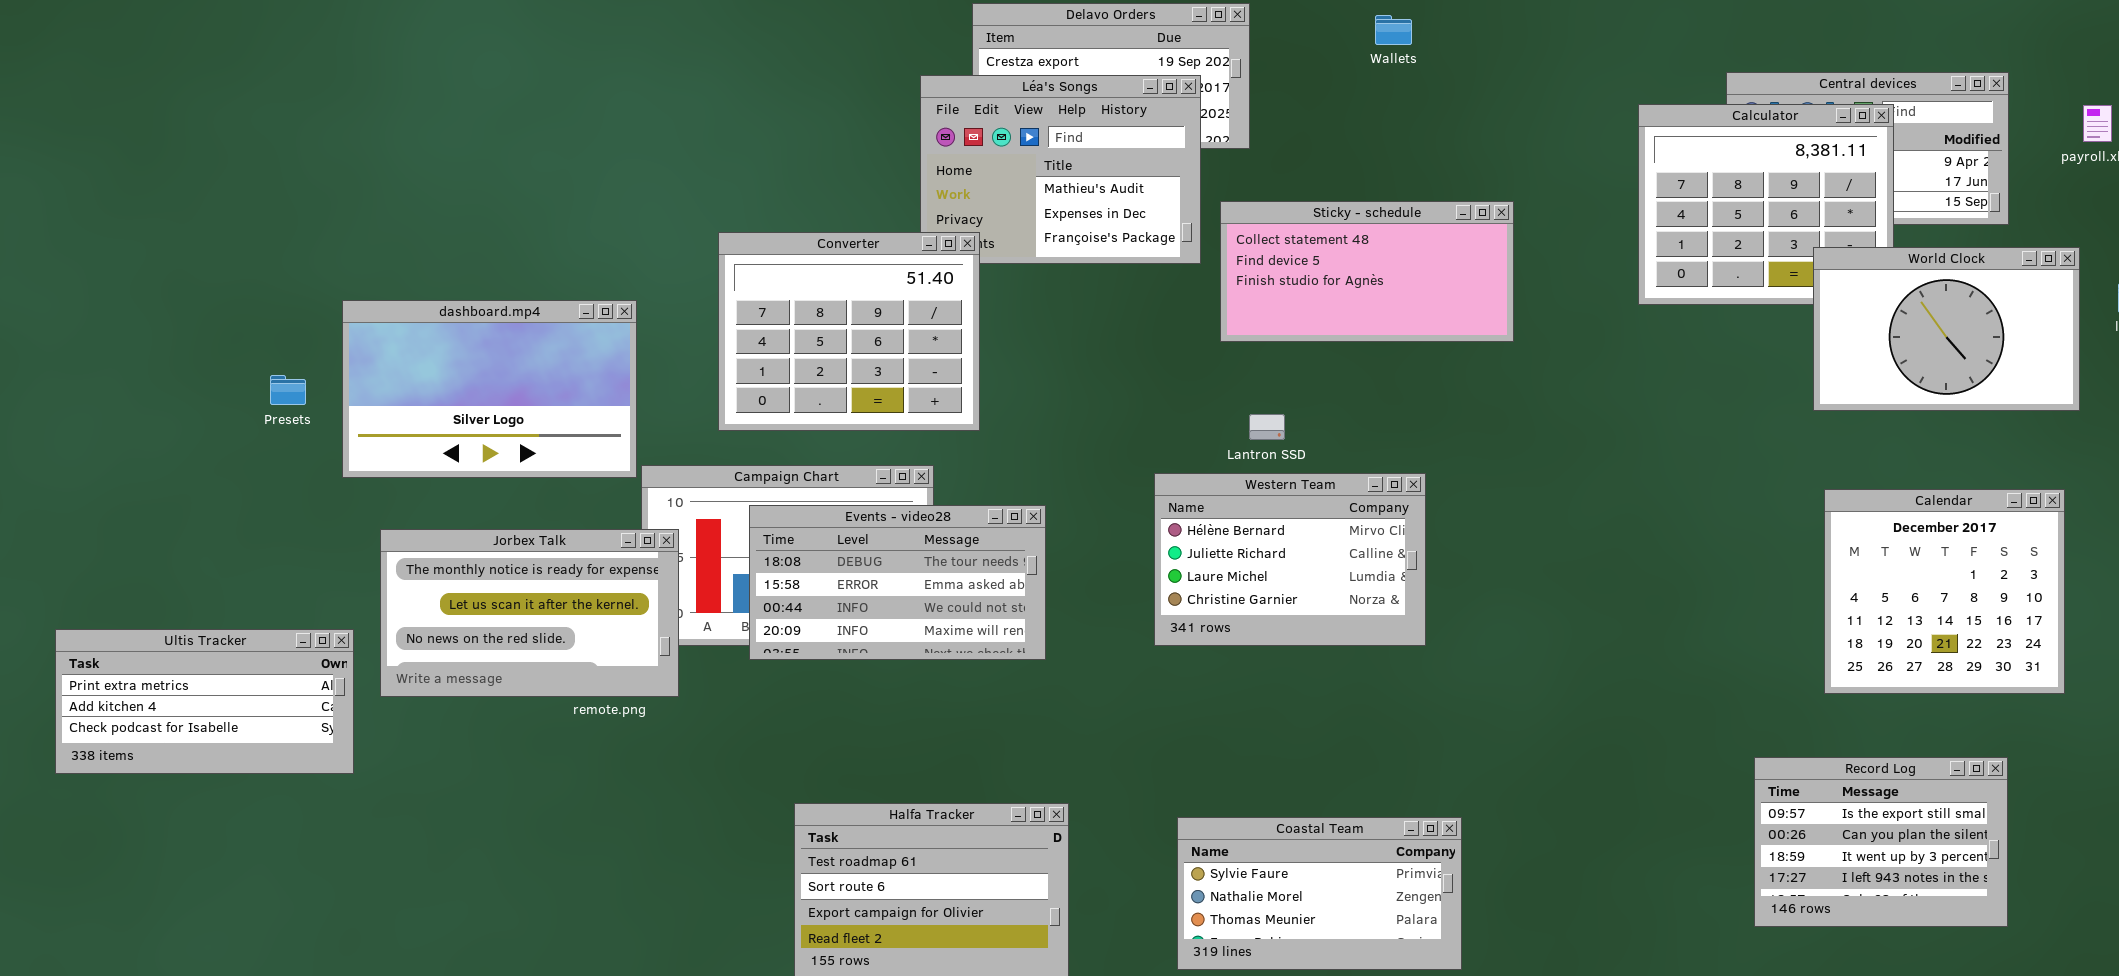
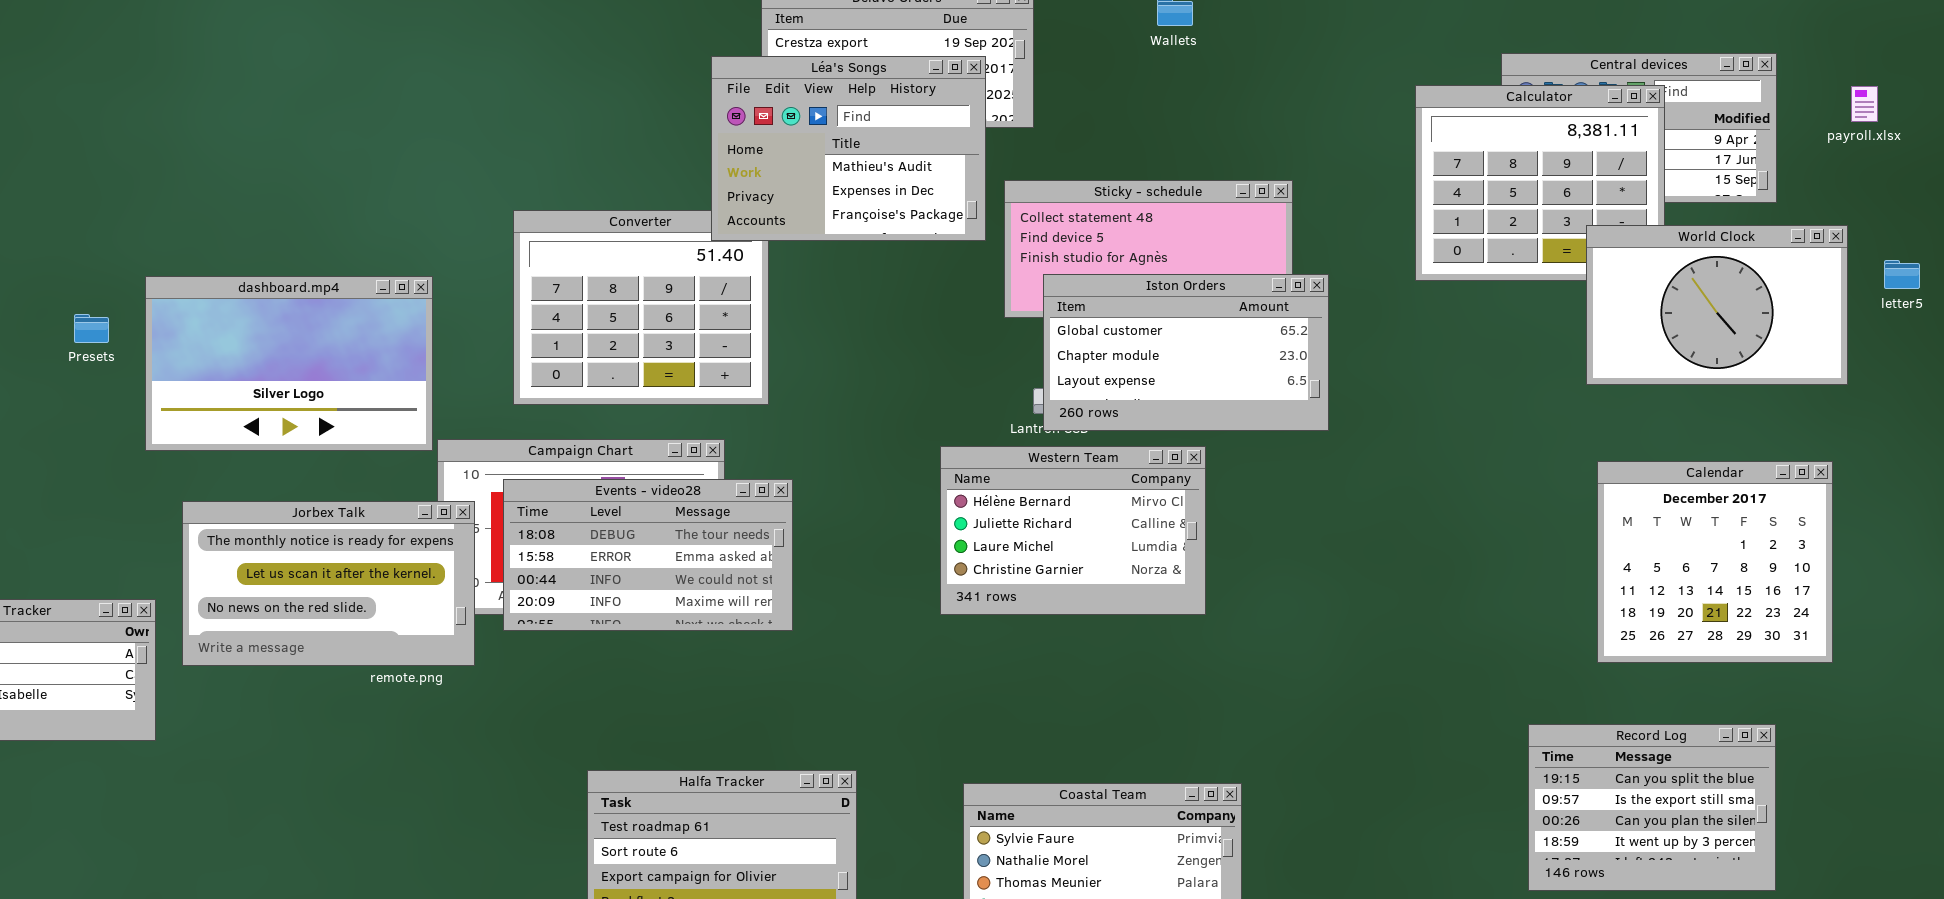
Léa's Songs: [920,75,1201,264] -> [711,56,986,241], raised
Iston Orders: none -> [1043,274,1329,431], opened
Presets: [270,375,306,405] -> [74,314,109,343], moved
Events - video28: [749,505,1046,660] -> [503,479,793,631], moved
Record Log: [1754,757,2008,927] -> [1528,724,1776,891], scrolled up 1 row

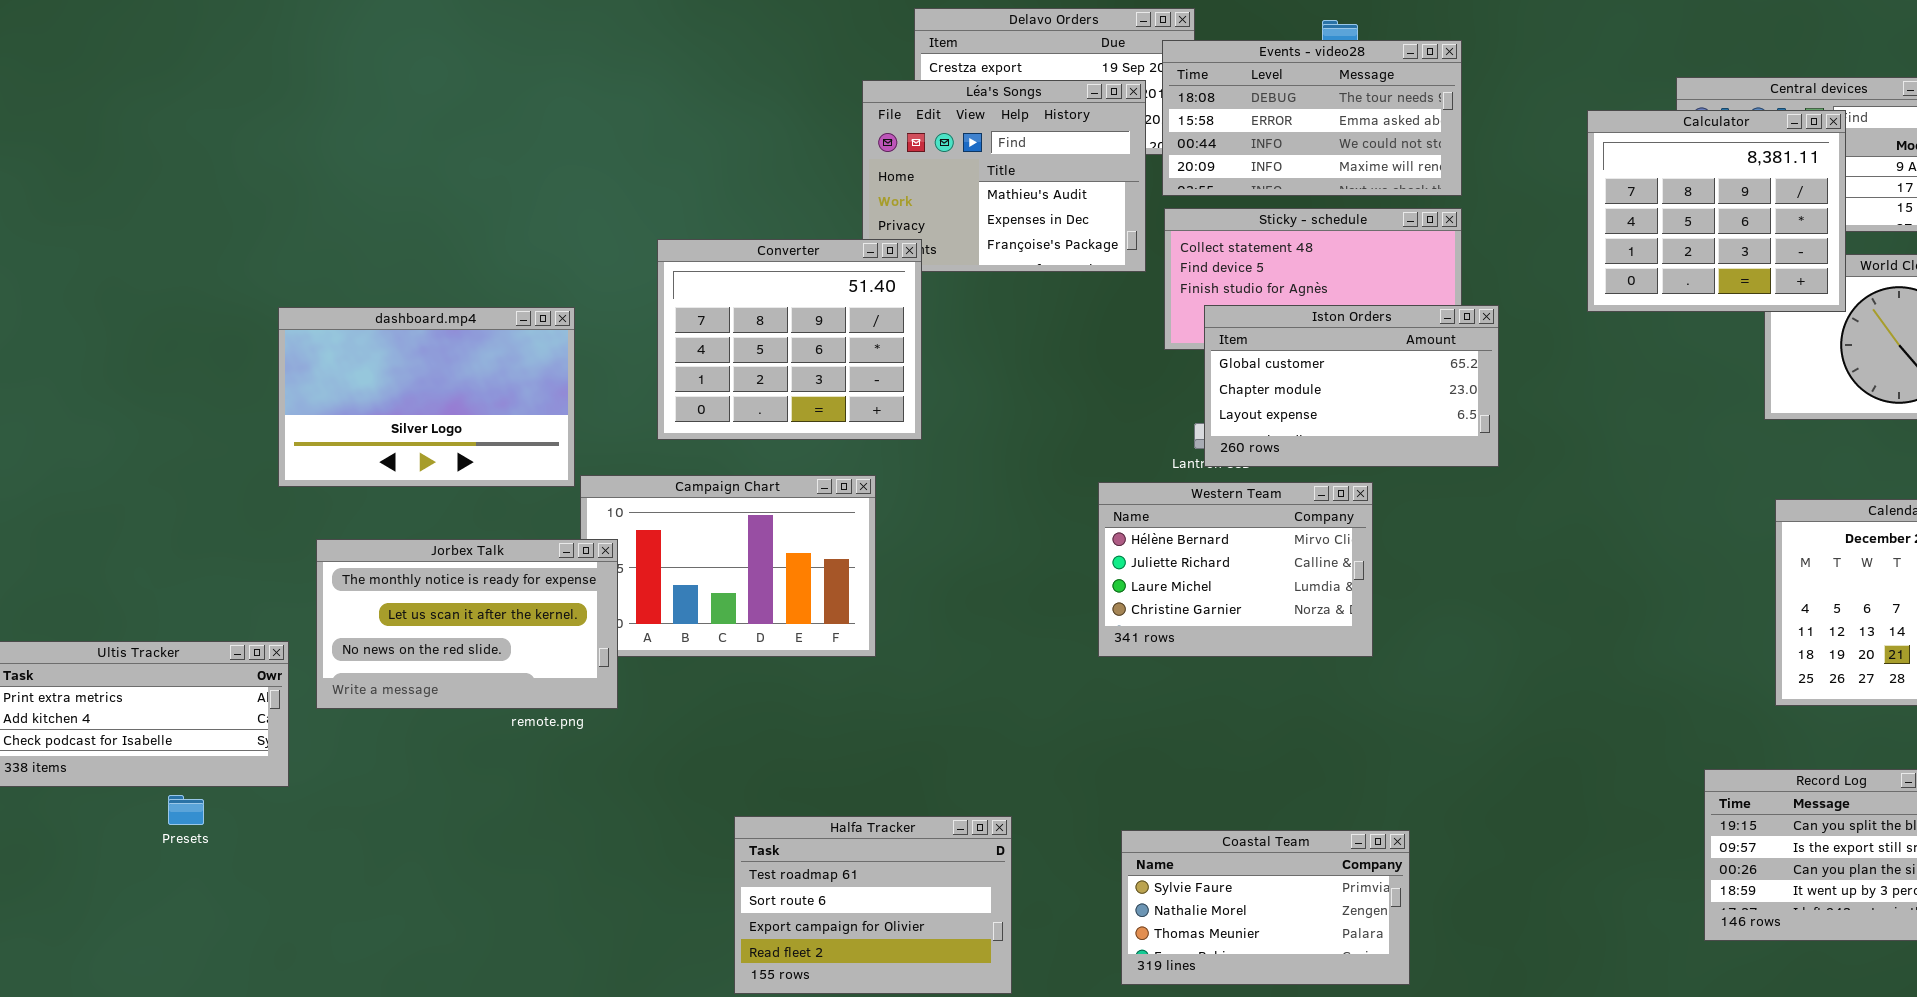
Calculator: [1415,85,1665,281] -> [1587,110,1846,312], raised
Converter: [513,210,769,405] -> [657,239,922,440], raised
Presets: [74,314,109,343] -> [168,795,204,825], moved
Events - video28: [503,479,793,631] -> [1162,40,1462,196], moved

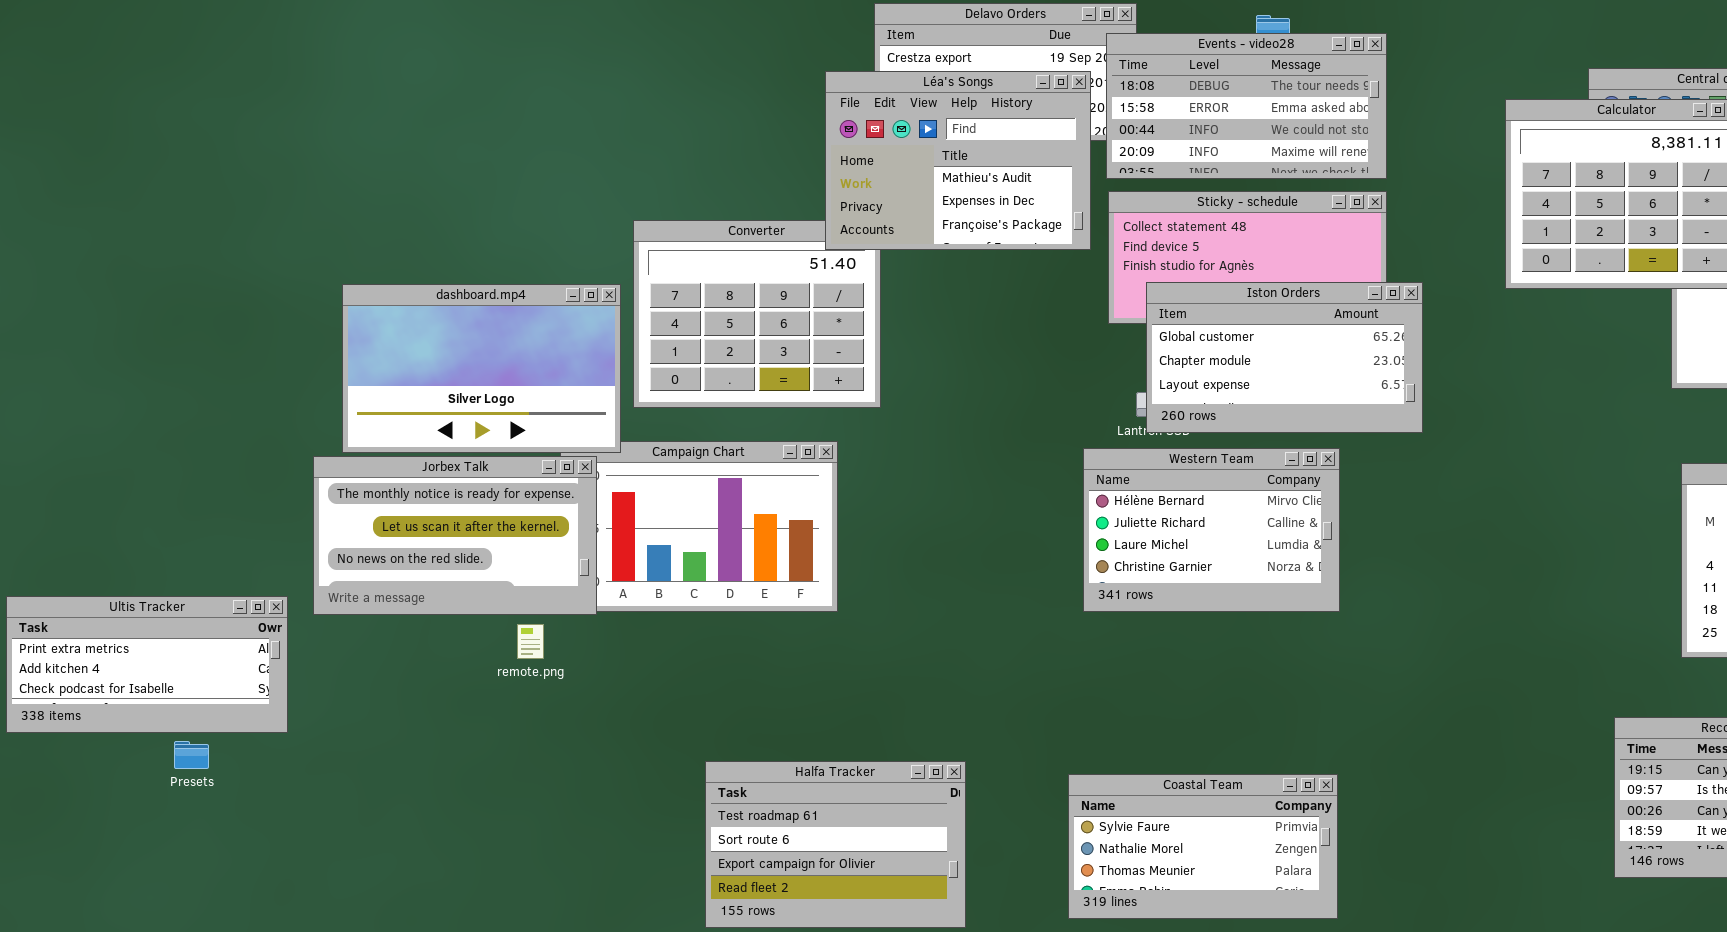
Léa's Songs: [862,80,1146,272] -> [825,71,1091,250], raised
dashboard.mp4: [278,307,575,487] -> [342,284,621,453], moved
Western Team: [1098,482,1373,657] -> [1083,448,1340,612], moved
Jorbex Talk: [316,539,618,709] -> [313,456,597,615], moved

